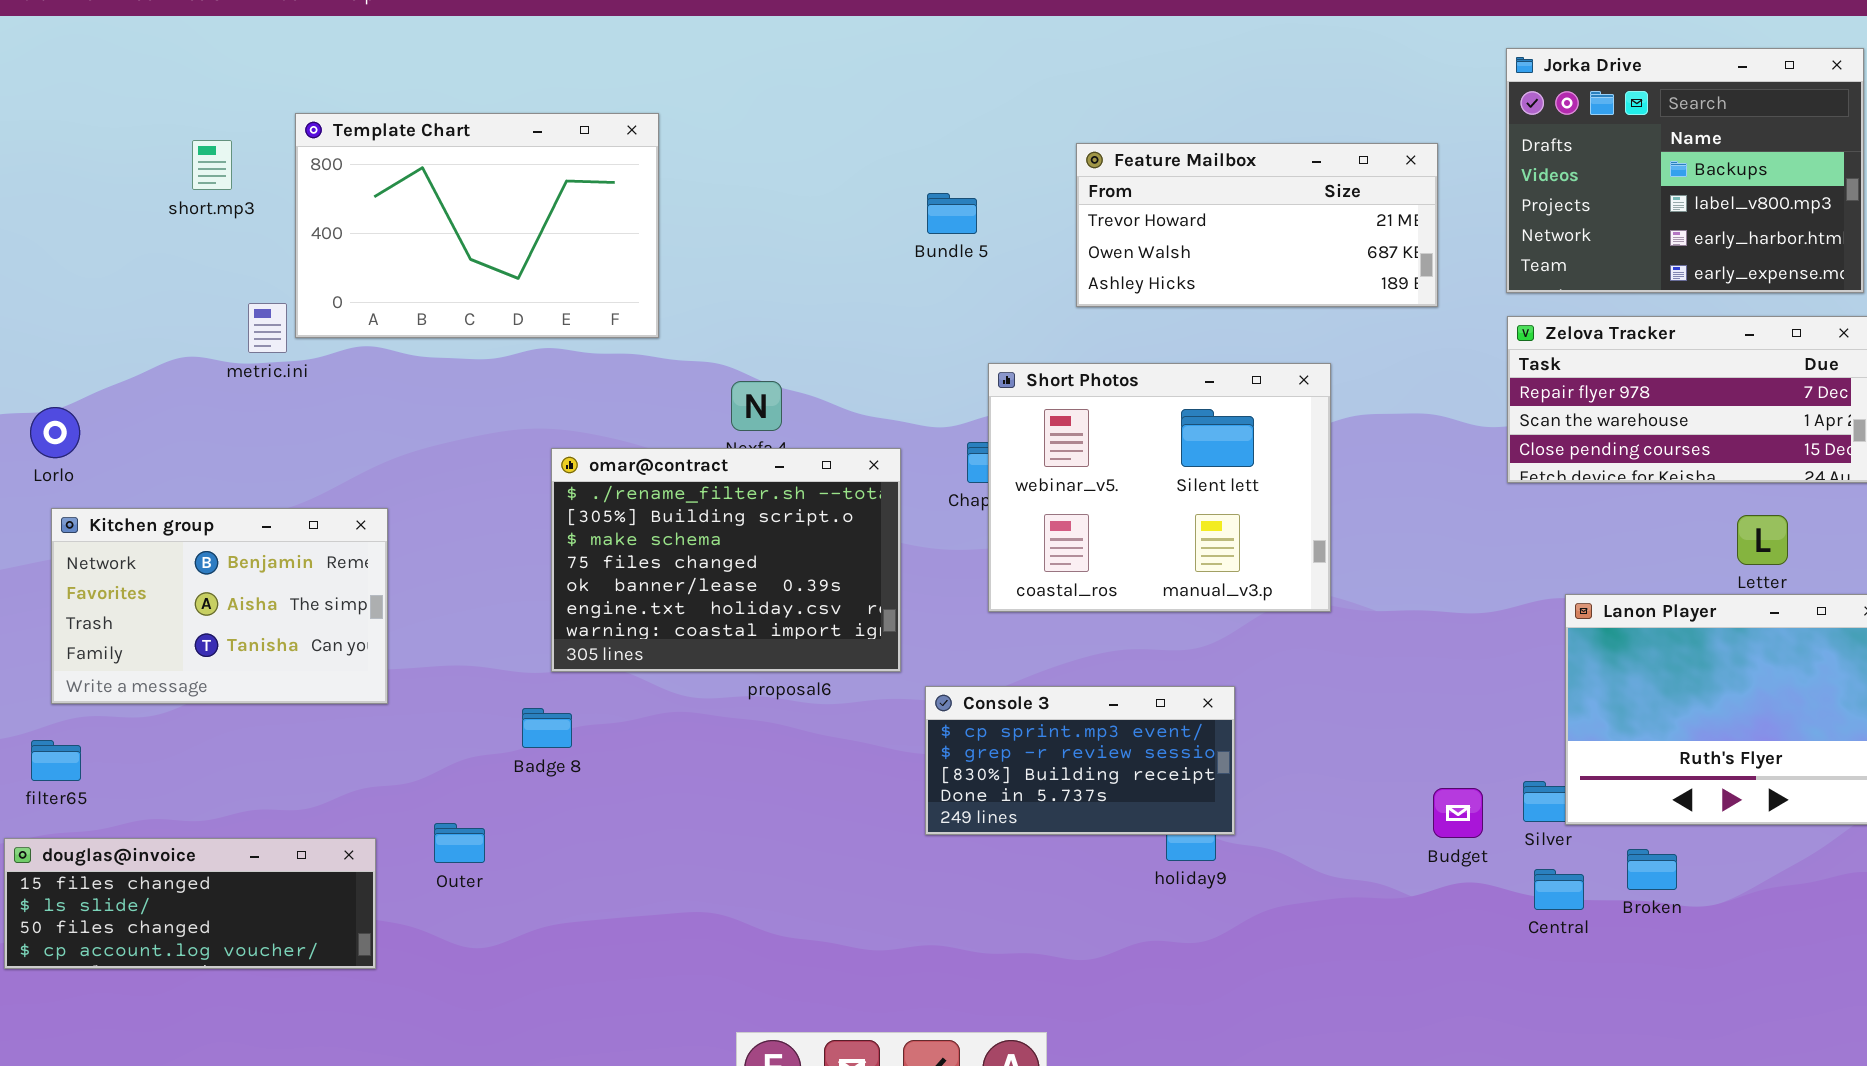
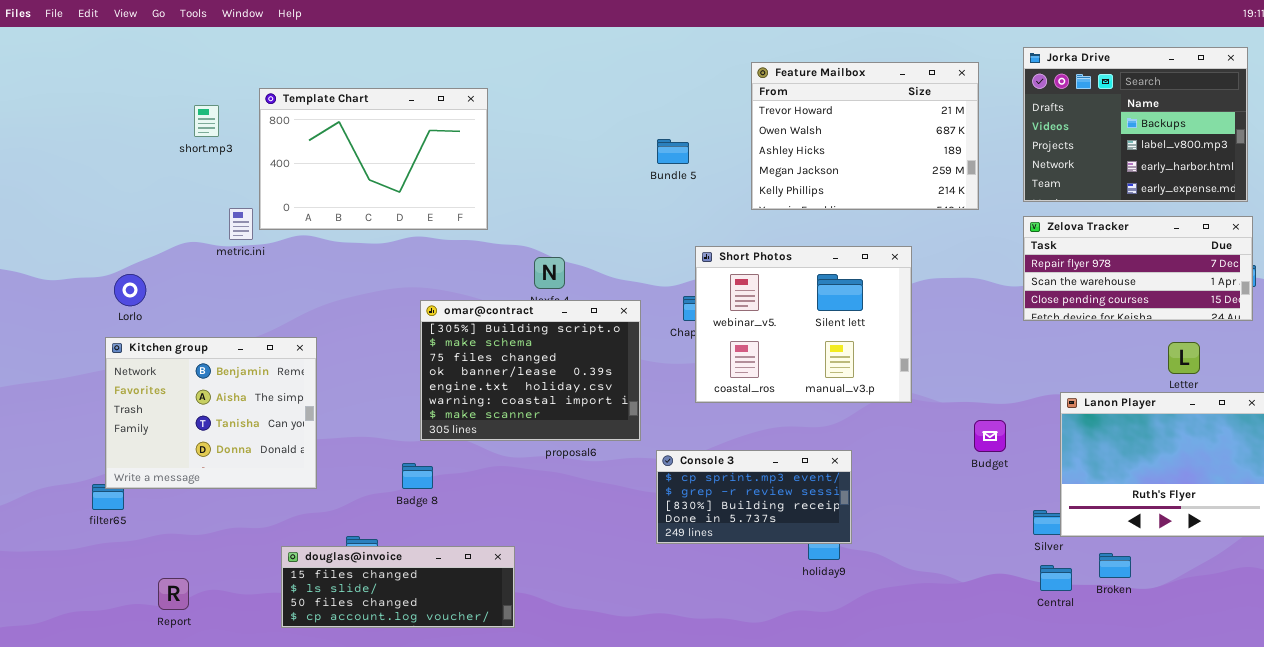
Feature Mailbox: [1076,143,1438,307] -> [751,62,979,210], resized
Lorlo: [30,407,80,458] -> [114,274,146,306], moved
omar@contract: [551,448,901,672] -> [420,300,641,441], scrolled down 1 row
Kitchen group: [51,508,388,704] -> [105,337,317,489], resized
Budget: [1433,788,1483,838] -> [974,420,1006,452], moved
douglas@invoice: [4,838,376,969] -> [281,546,515,628], moved

